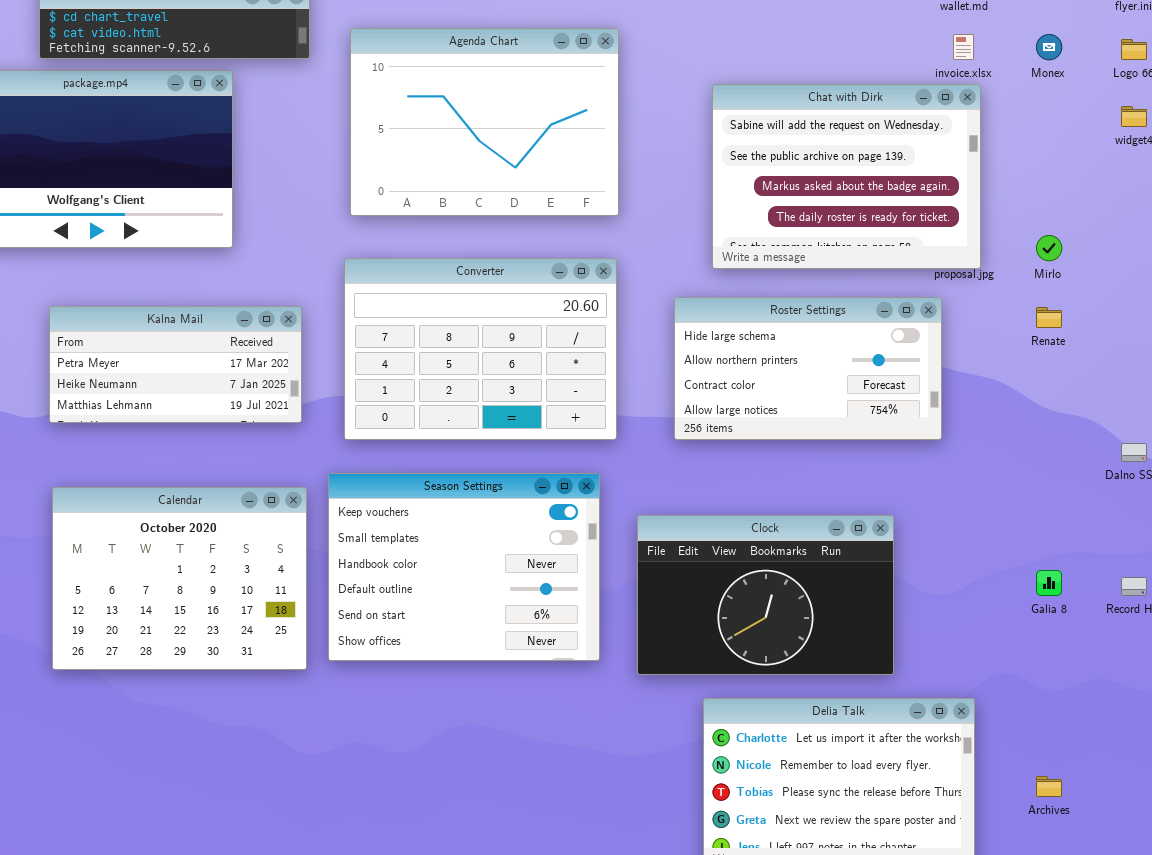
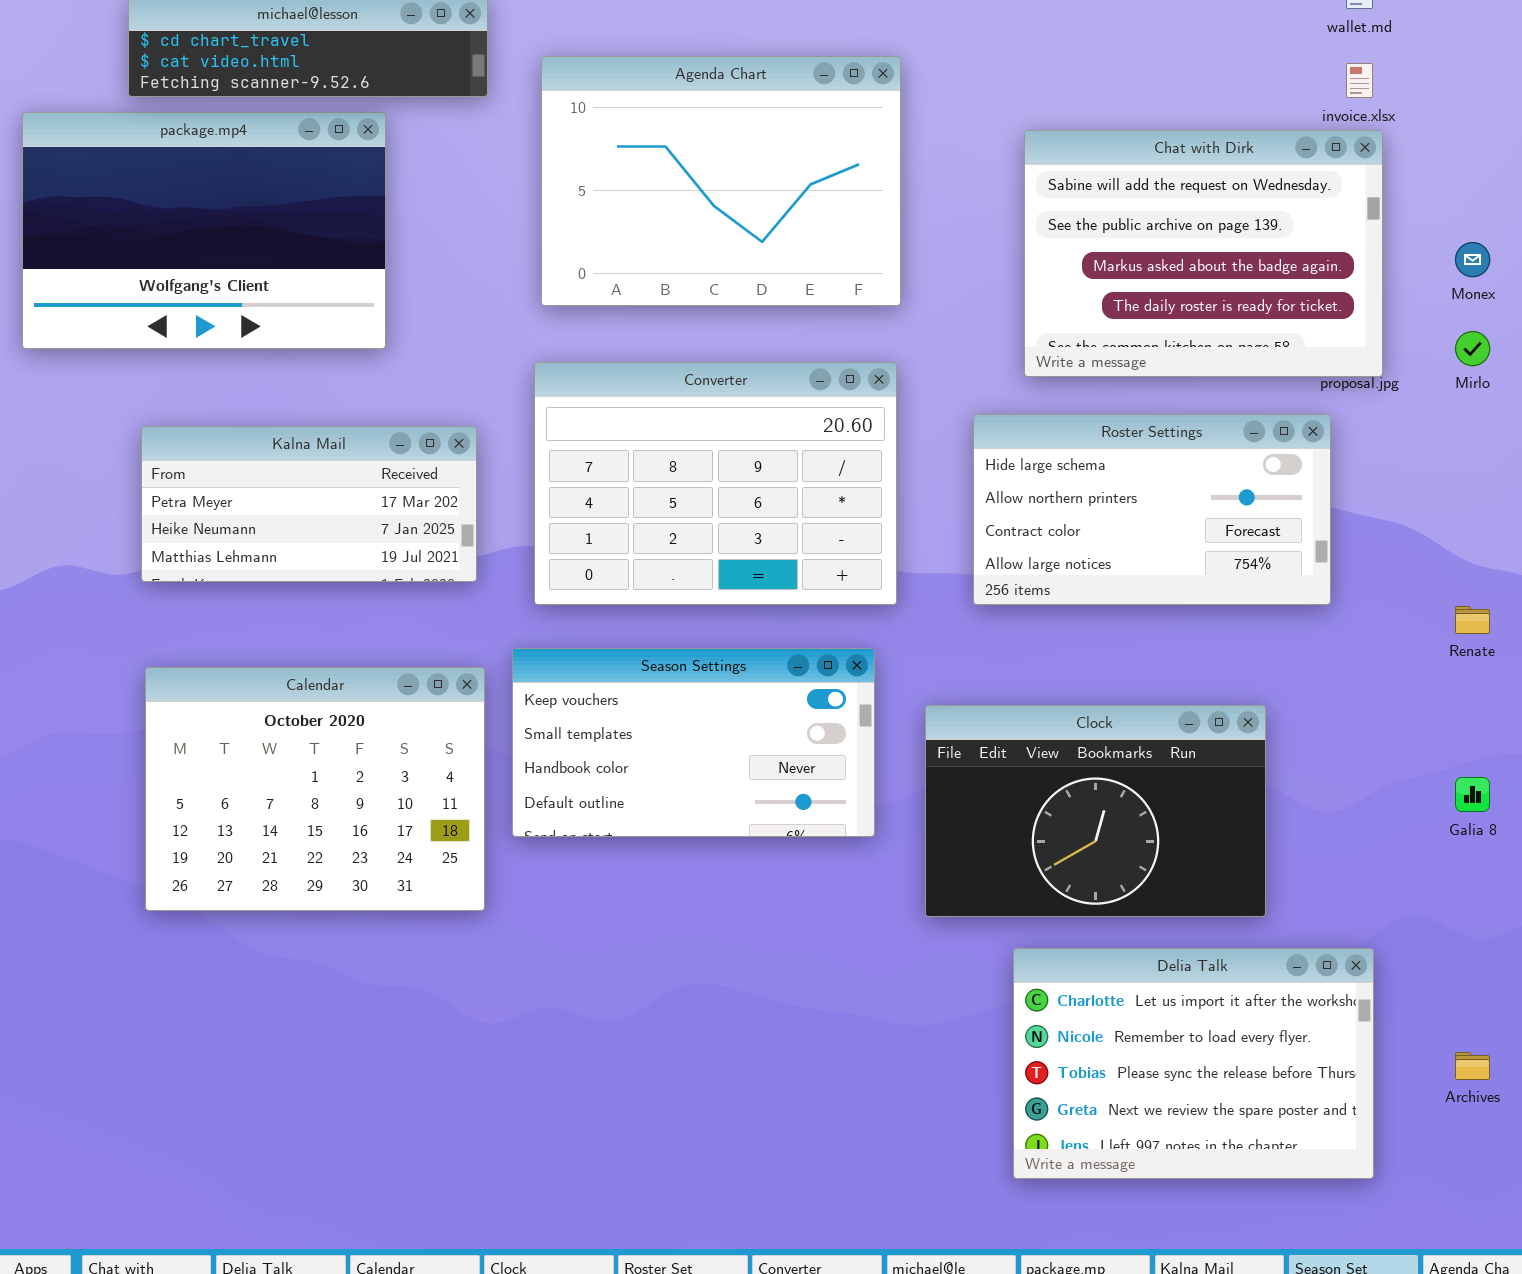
Monex: [1036,34,1062,60] -> [1455,242,1490,277], moved
Renate: [1036,307,1062,328] -> [1455,606,1490,634], moved
Season Settings: [328,473,600,661] -> [512,648,875,837], resized

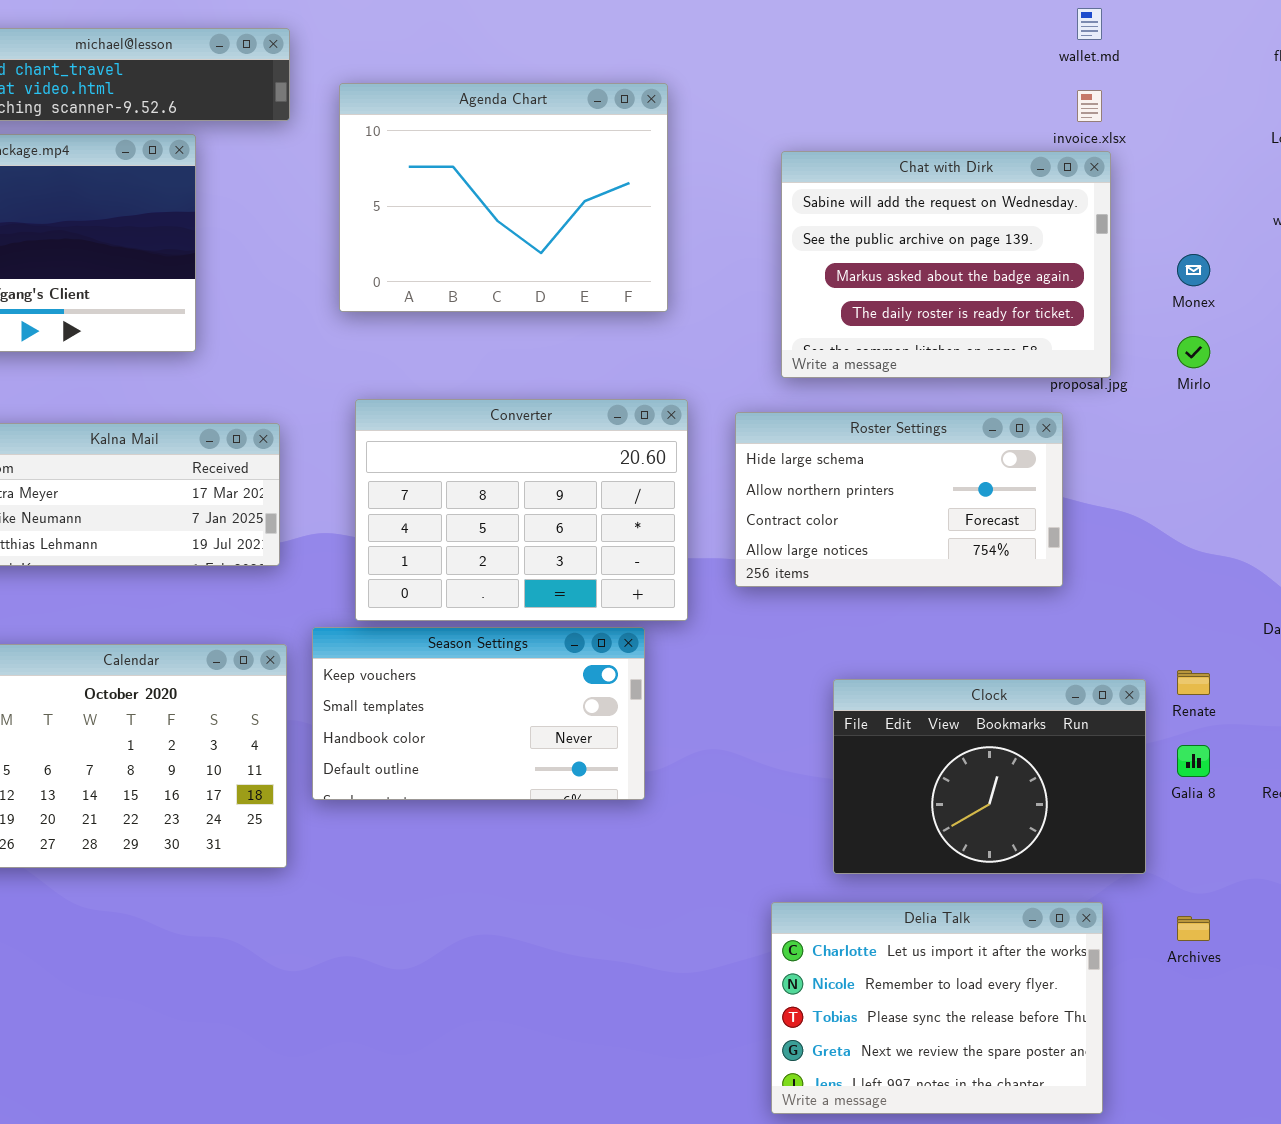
Converter: [534,362,897,605] -> [355,399,688,621], moved
Renate: [1455,606,1490,634] -> [1177,670,1210,695], moved
Clock: [925,705,1266,917] -> [833,679,1146,874], moved
Archives: [1455,1052,1490,1080] -> [1177,916,1210,941], moved

